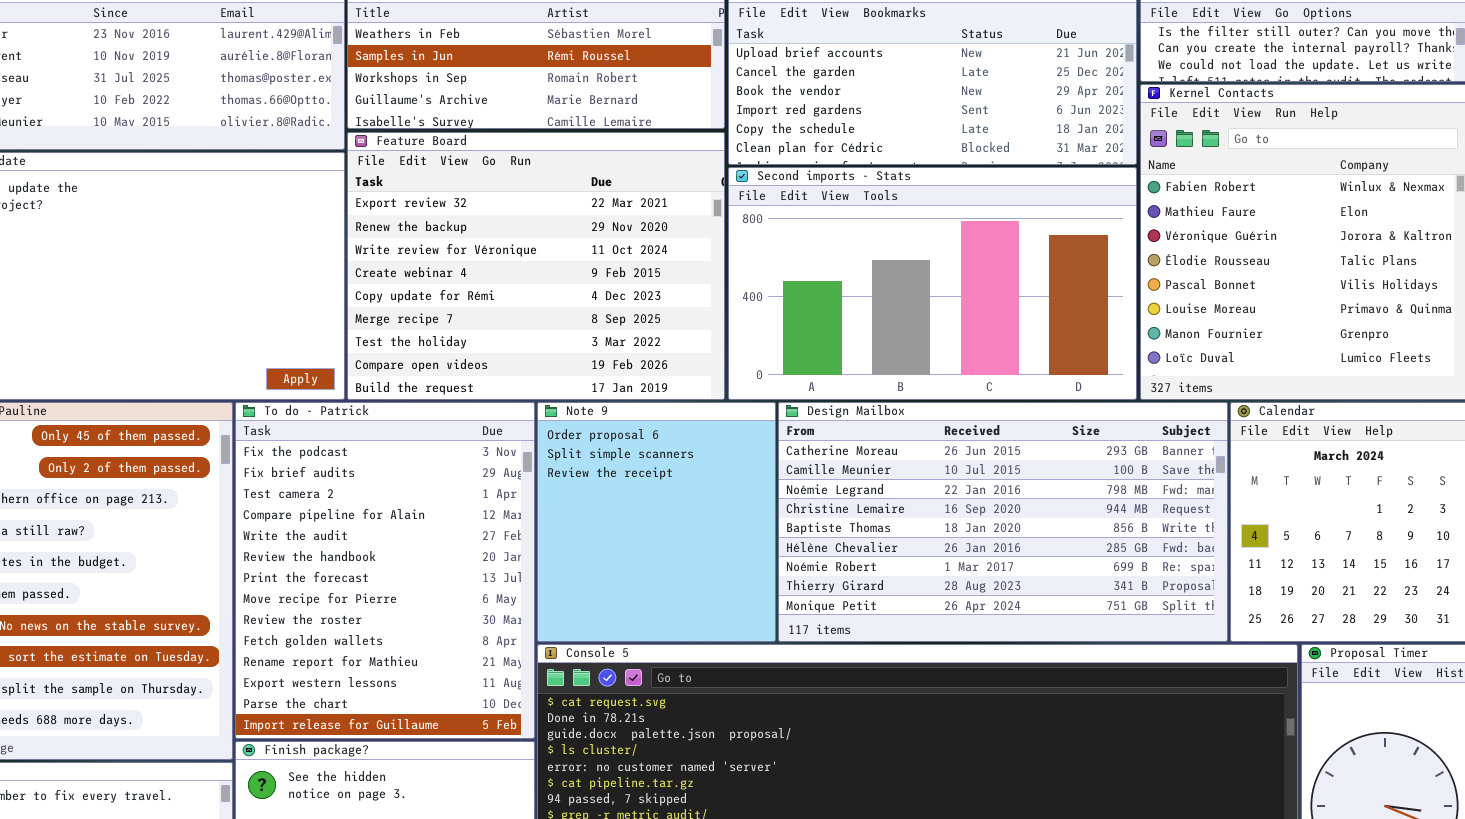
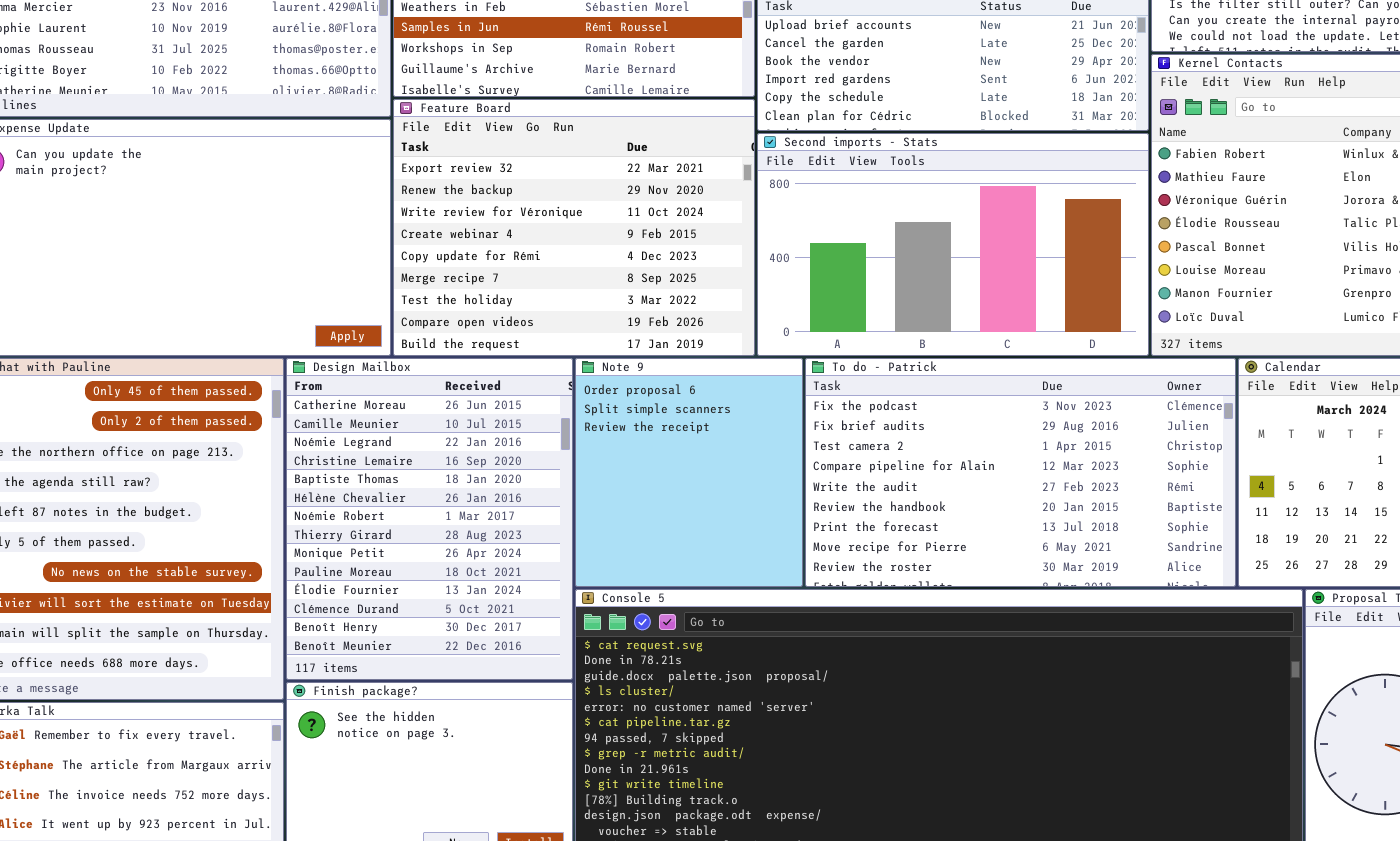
To do - Patrick: [235,402,535,739] -> [805,358,1236,587], moved, resized
Design Mailbox: [778,402,1228,642] -> [286,358,573,680], moved, resized

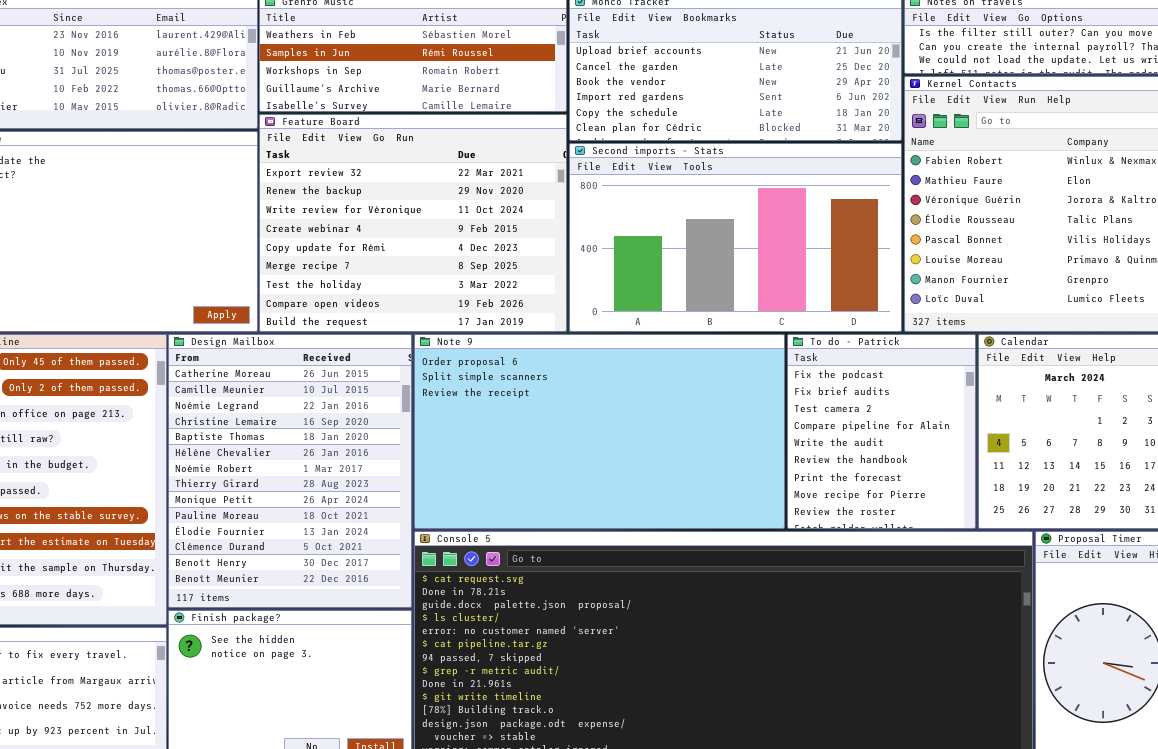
Note 9: [575,358,803,587] -> [414,334,785,529], resized
To do - Patrick: [805,358,1236,587] -> [787,334,976,529], resized

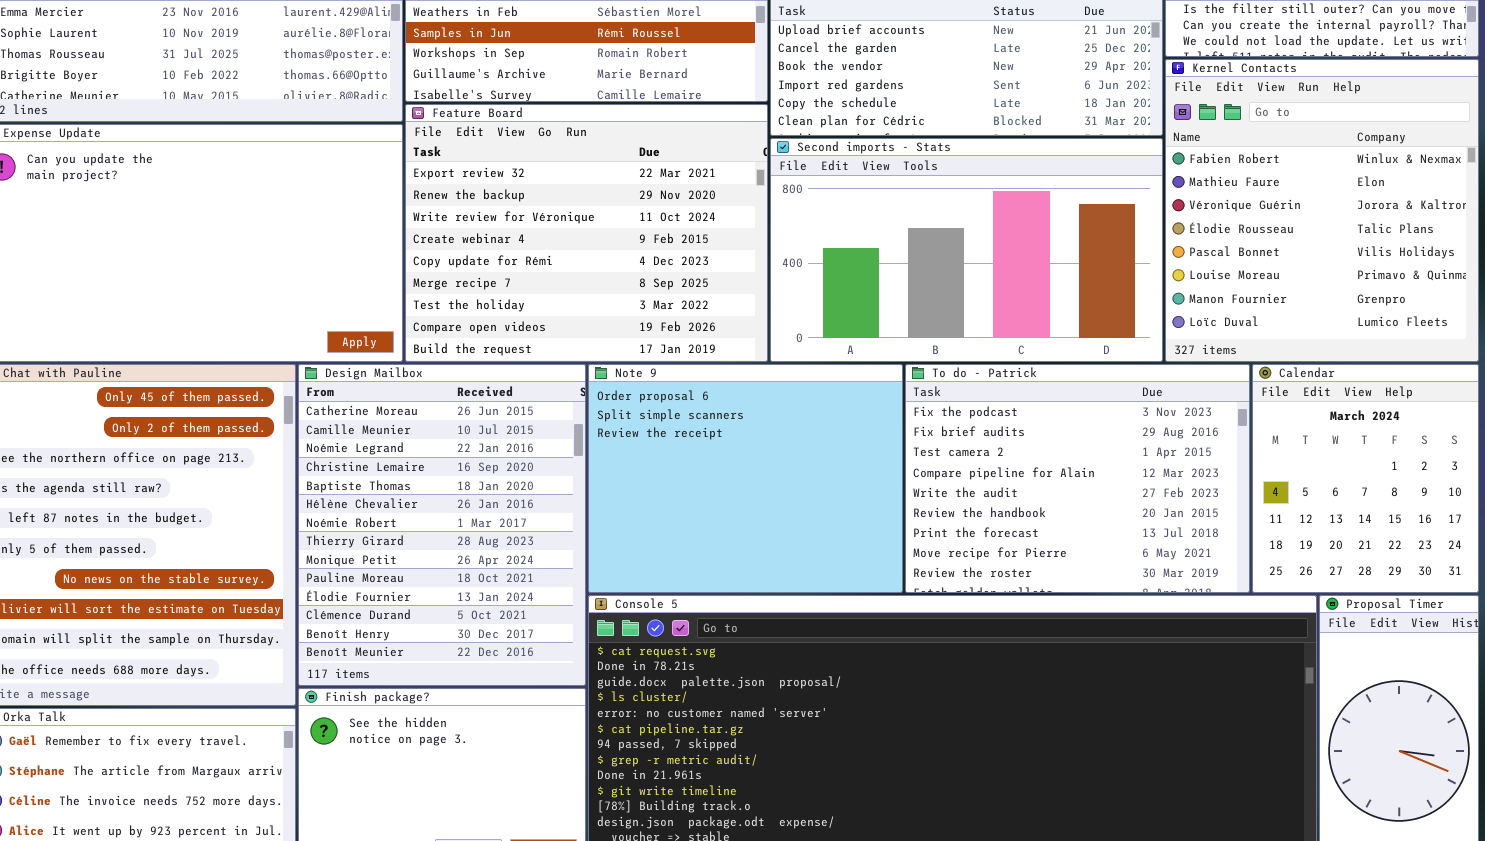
Note 9: [414,334,785,529] -> [588,364,903,593], resized
To do - Patrick: [787,334,976,529] -> [905,364,1250,593], resized

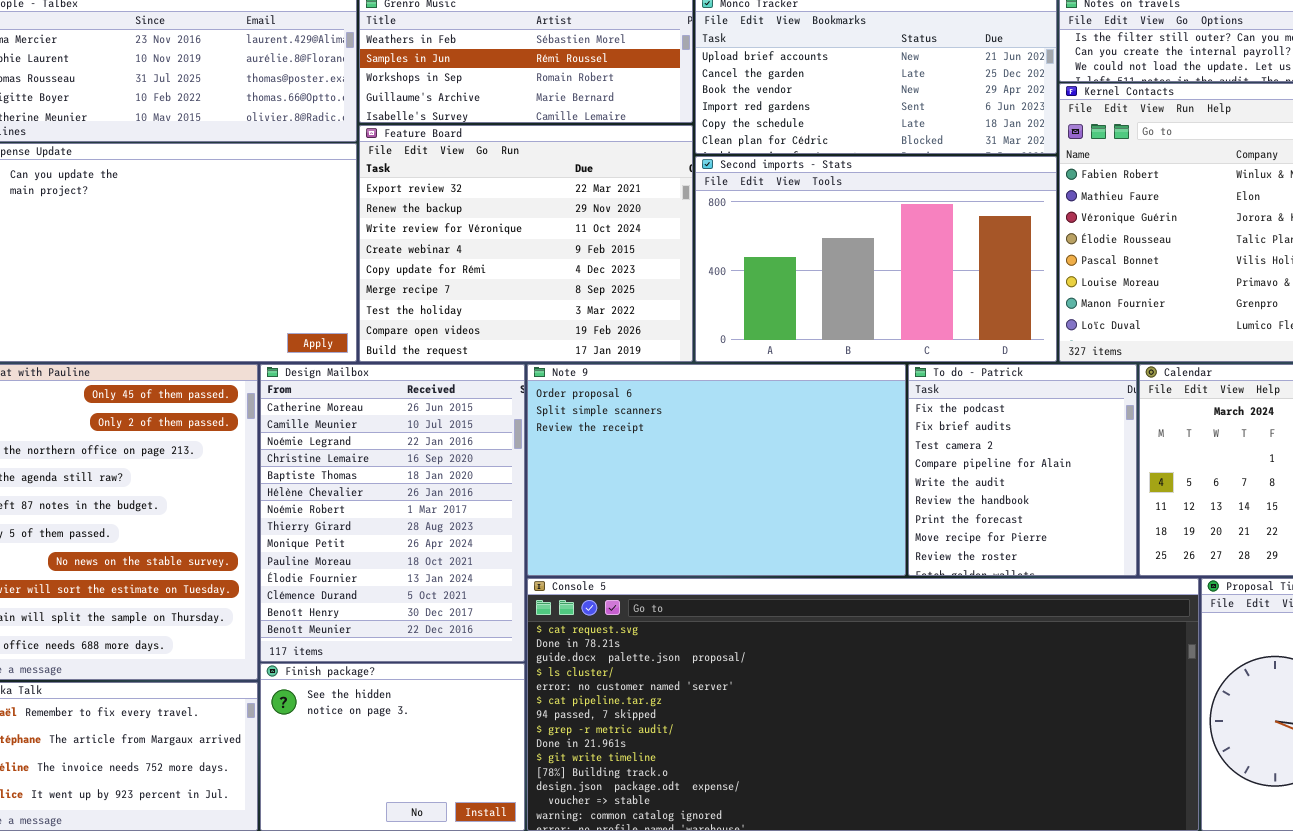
Note 9: [588,364,903,593] -> [527,364,906,576], resized
To do - Patrick: [905,364,1250,593] -> [908,364,1137,576], resized

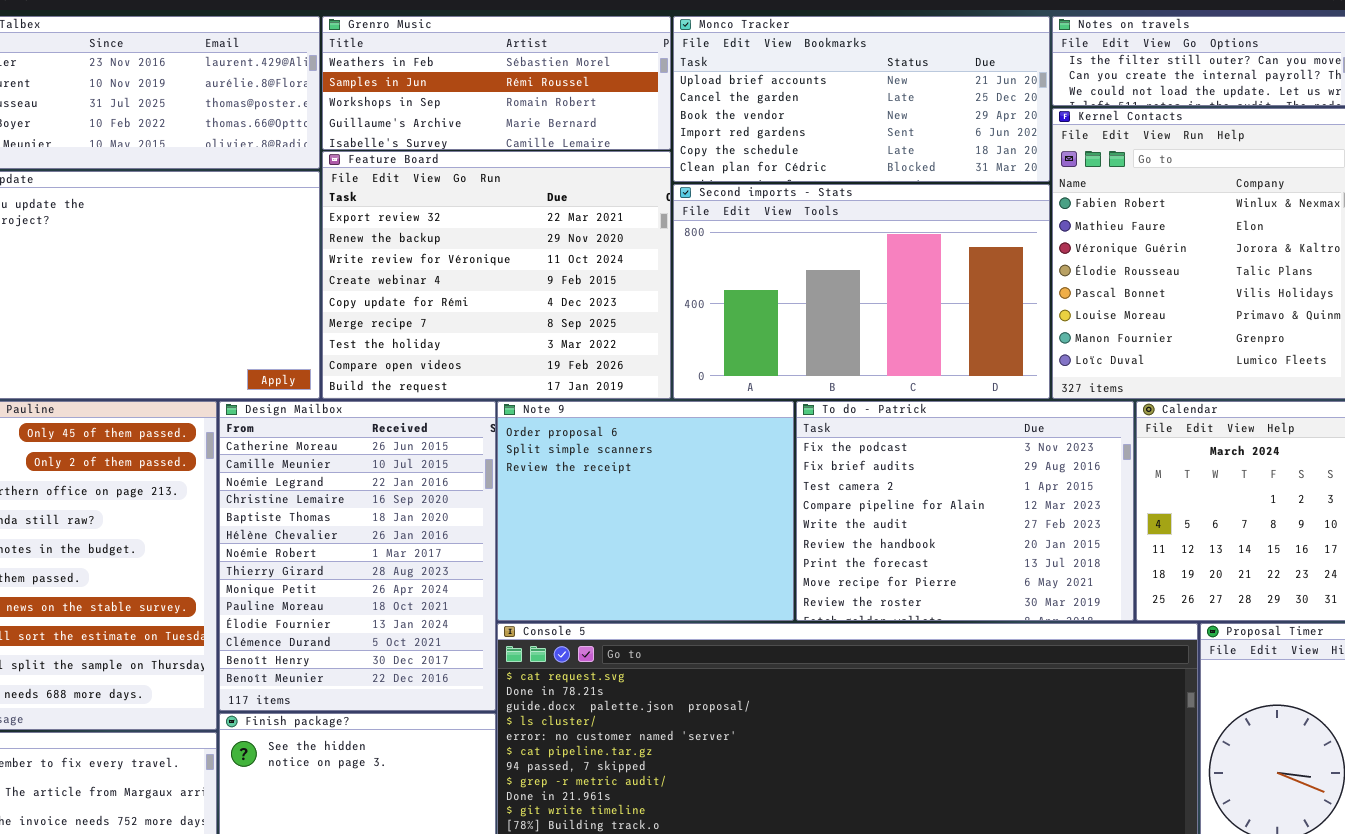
Note 9: [527,364,906,576] -> [497,401,794,621], resized
To do - Patrick: [908,364,1137,576] -> [796,401,1134,621], resized

